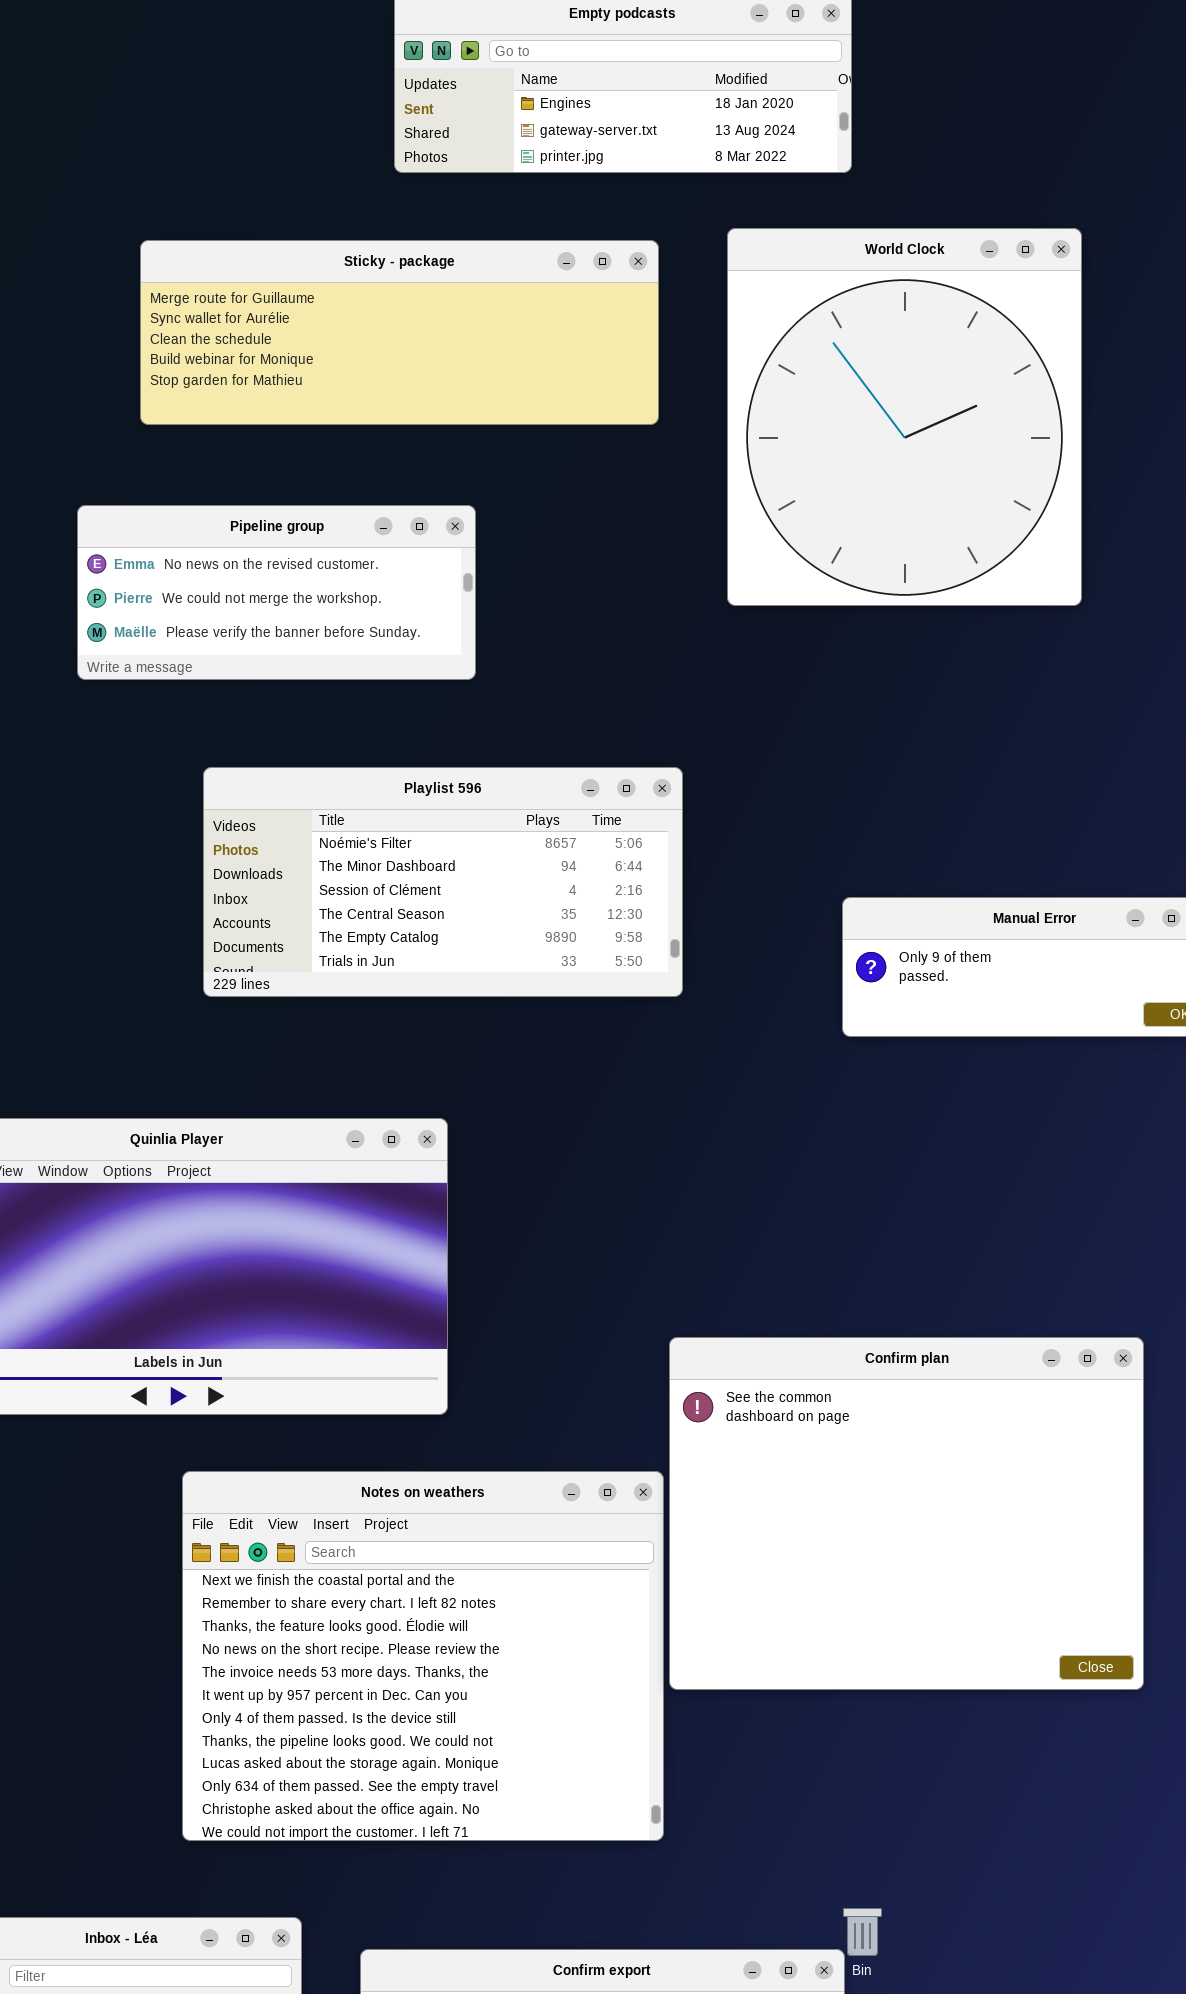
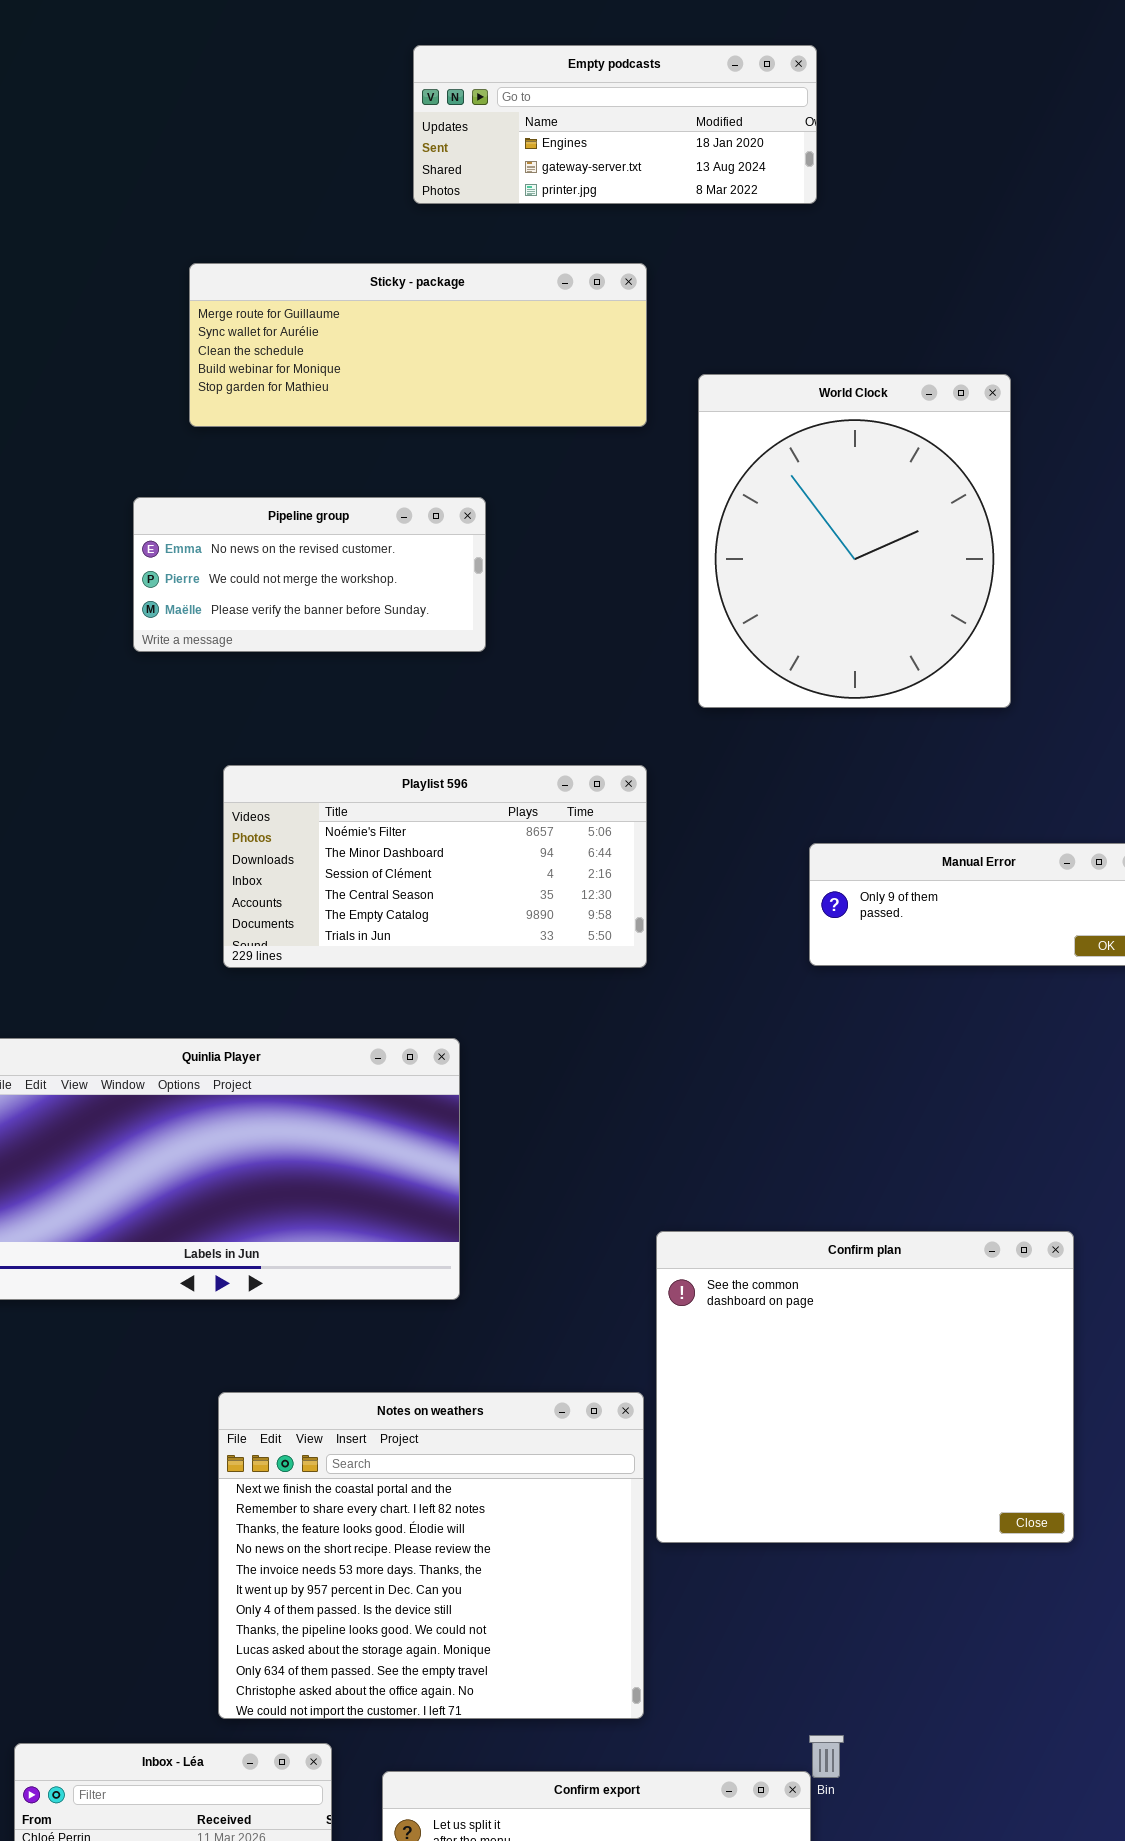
World Clock: [727,228,1082,606] -> [698,374,1011,708], moved
Playlist 596: [203,767,683,997] -> [223,765,647,968], moved
Notes on weathers: [182,1471,664,1841] -> [218,1392,644,1719], moved

